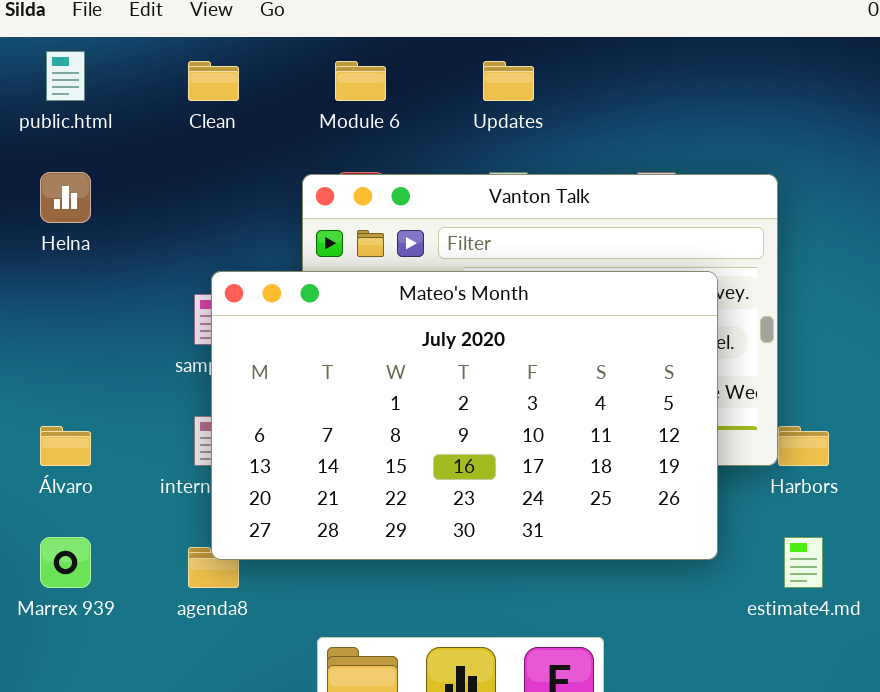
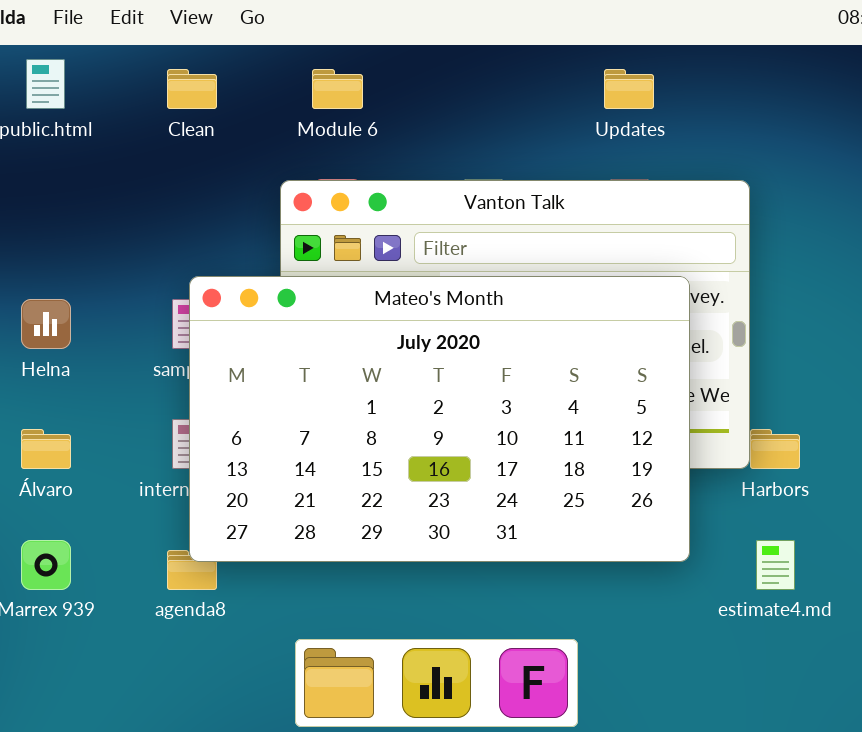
Updates: [483,61,534,101] -> [604,69,654,109], moved
Helna: [40,172,91,223] -> [21,299,71,349], moved

